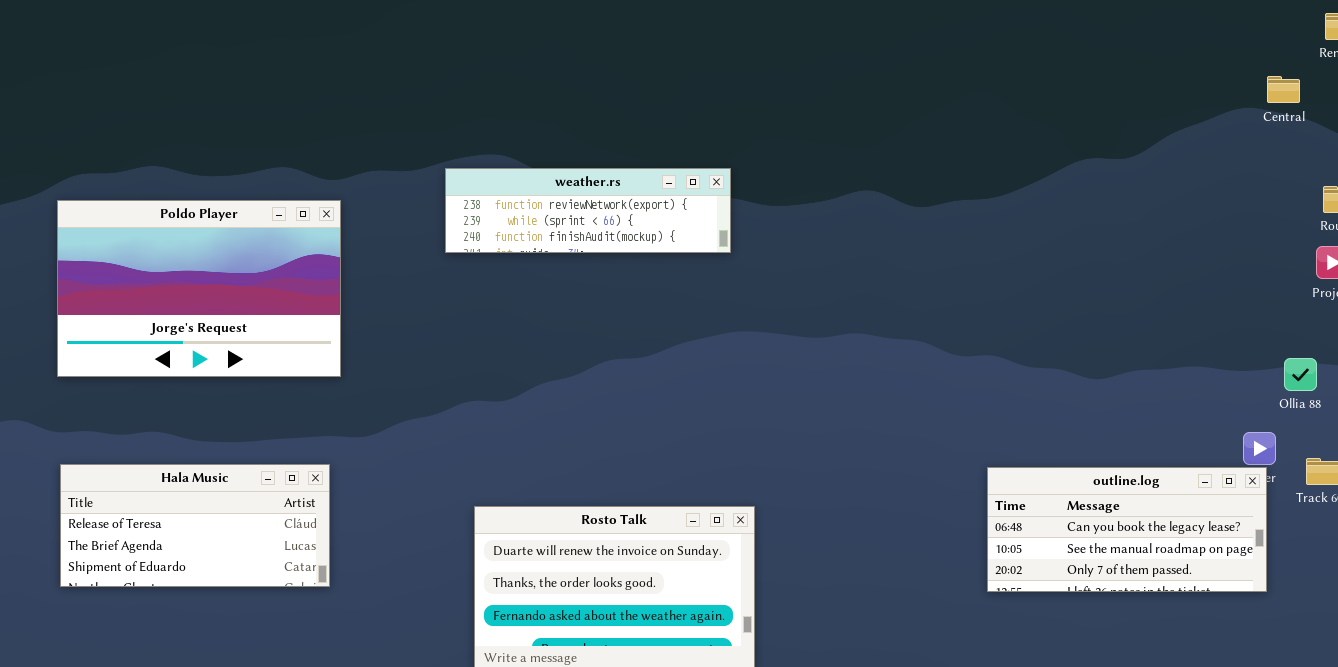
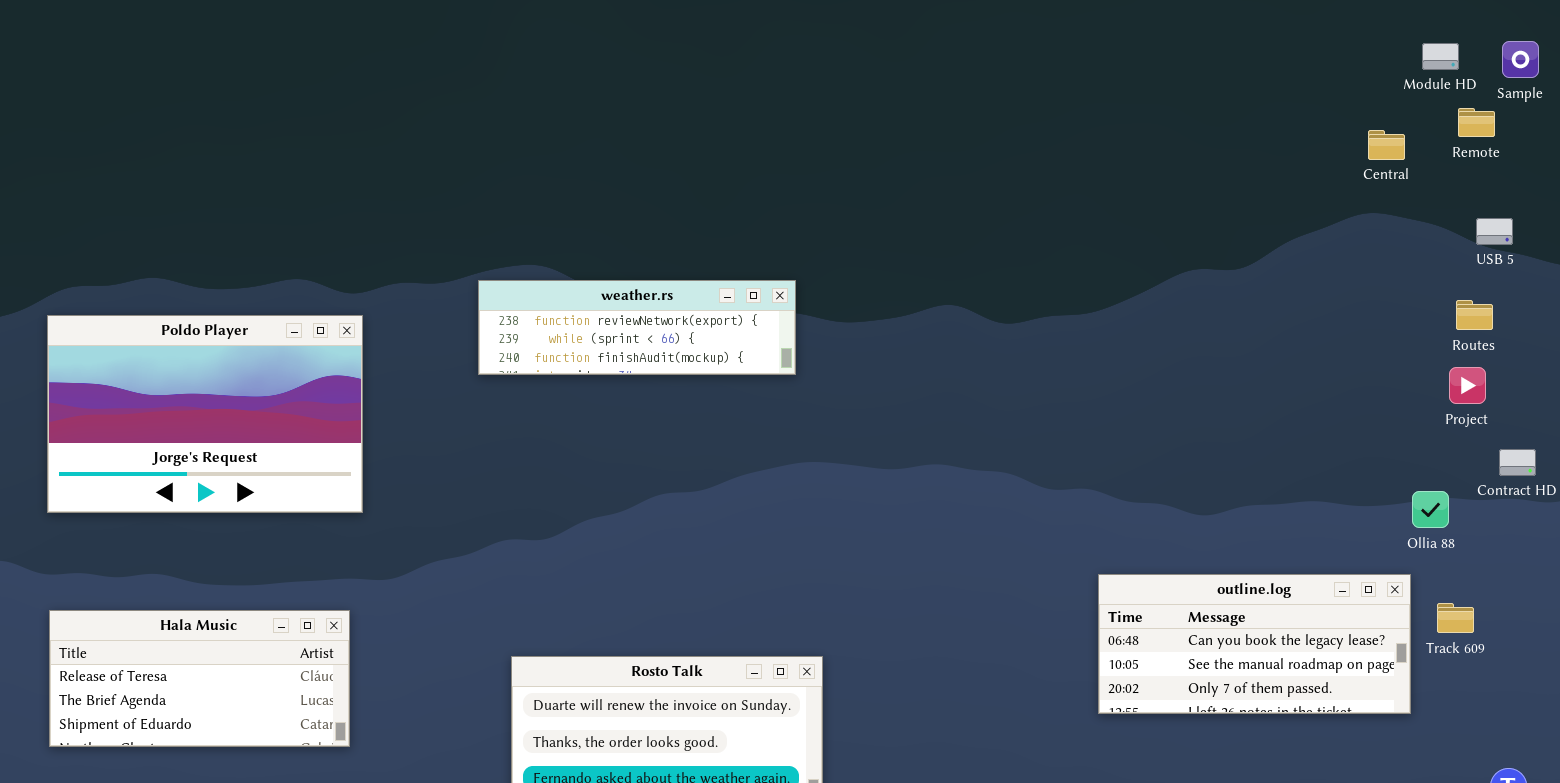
Central: [1267,76,1300,103] -> [1368,130,1405,160], moved
outline.log: [987,467,1267,592] -> [1098,574,1411,714], moved

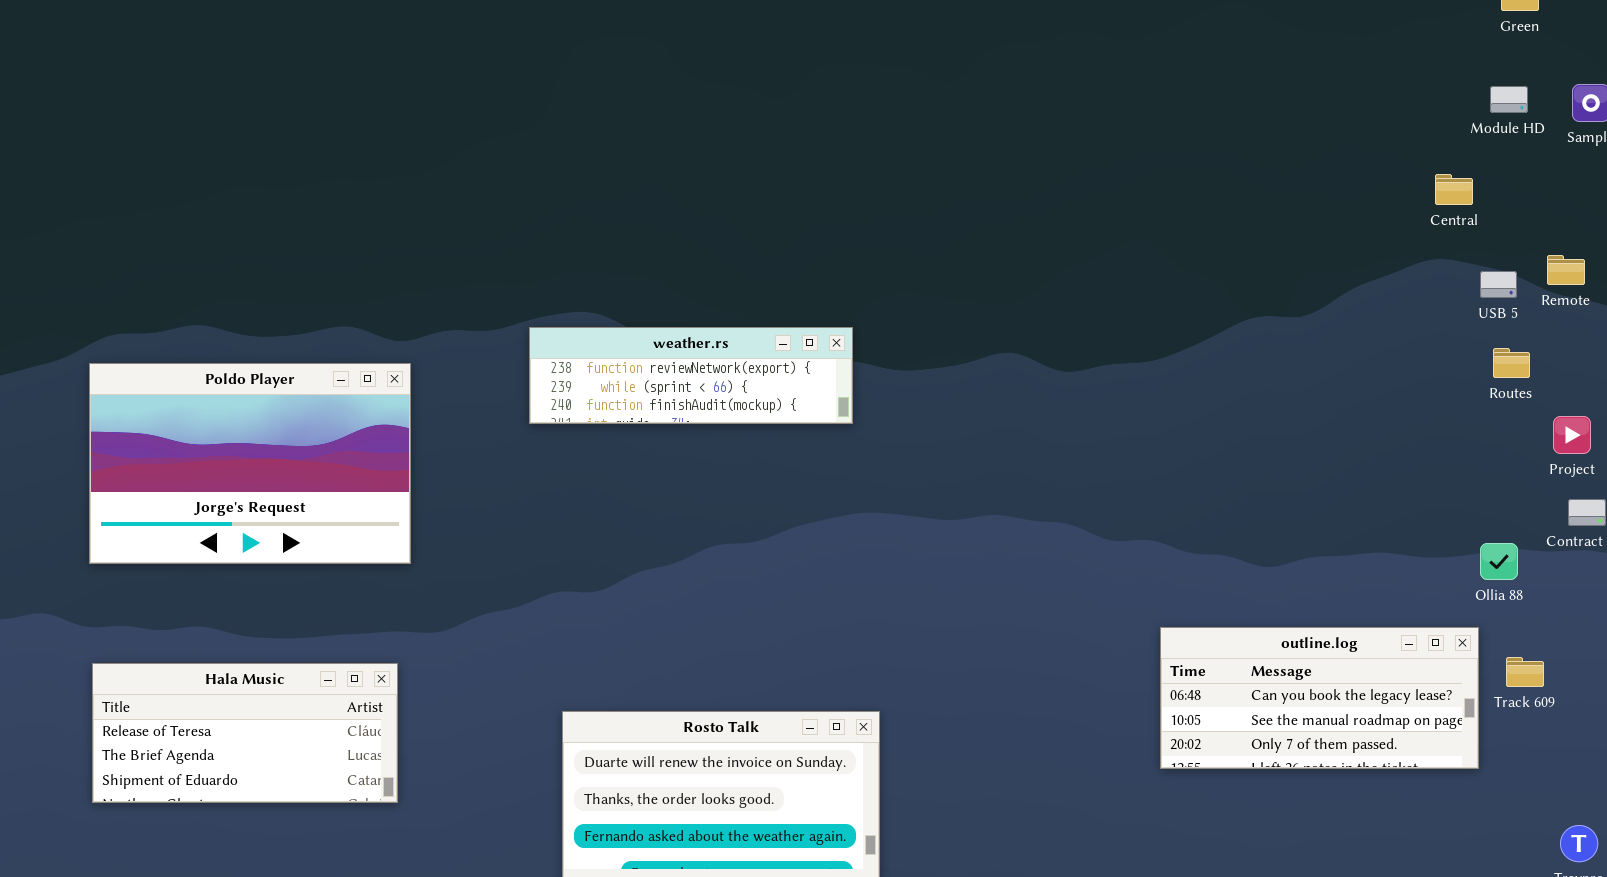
Remote: [1458,108,1495,137] -> [1547,255,1585,285], moved
USB 5: [1476,218,1513,245] -> [1480,271,1517,298], moved
Routes: [1456,300,1493,330] -> [1493,348,1530,378], moved
Project: [1449,367,1486,404] -> [1553,416,1591,454], moved

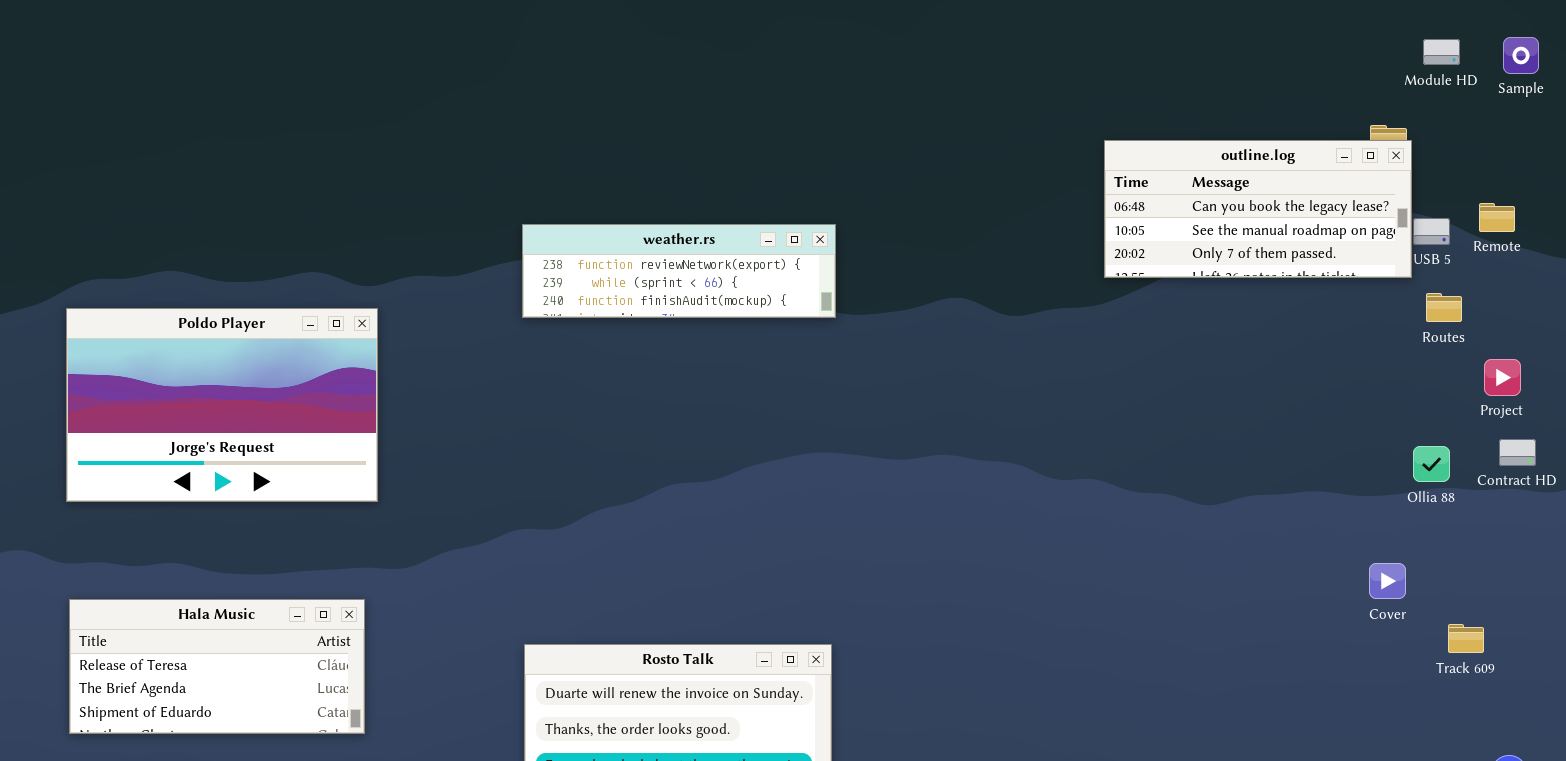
weather.rs: [529,327,853,424] -> [522,224,836,318], moved
Ollia 88: [1480,543,1518,580] -> [1413,446,1450,482], moved
outline.log: [1160,627,1479,769] -> [1104,140,1412,278], moved
Track 609: [1506,657,1544,687] -> [1448,624,1484,653], moved

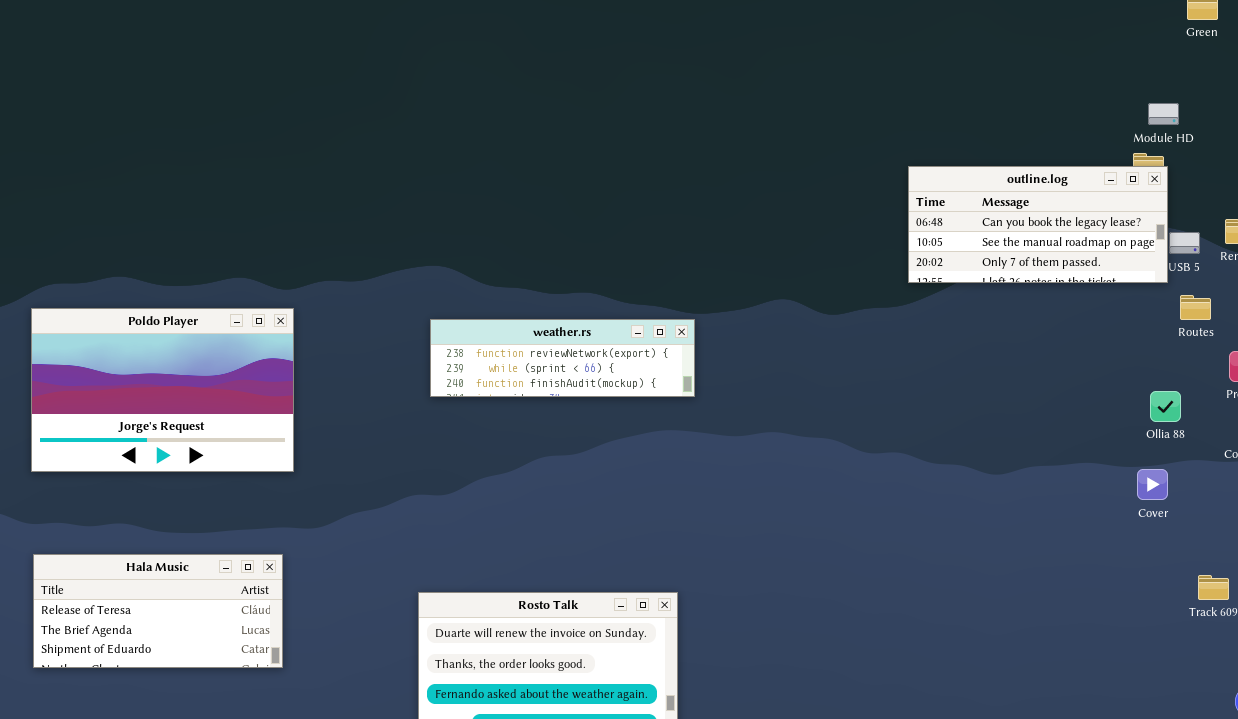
Module HD: [1423,39,1460,65] -> [1148,103,1179,125], moved
weather.rs: [522,224,836,318] -> [430,319,695,397], moved
Ollia 88: [1413,446,1450,482] -> [1150,391,1181,422], moved
Cover: [1369,563,1406,599] -> [1137,469,1168,500], moved

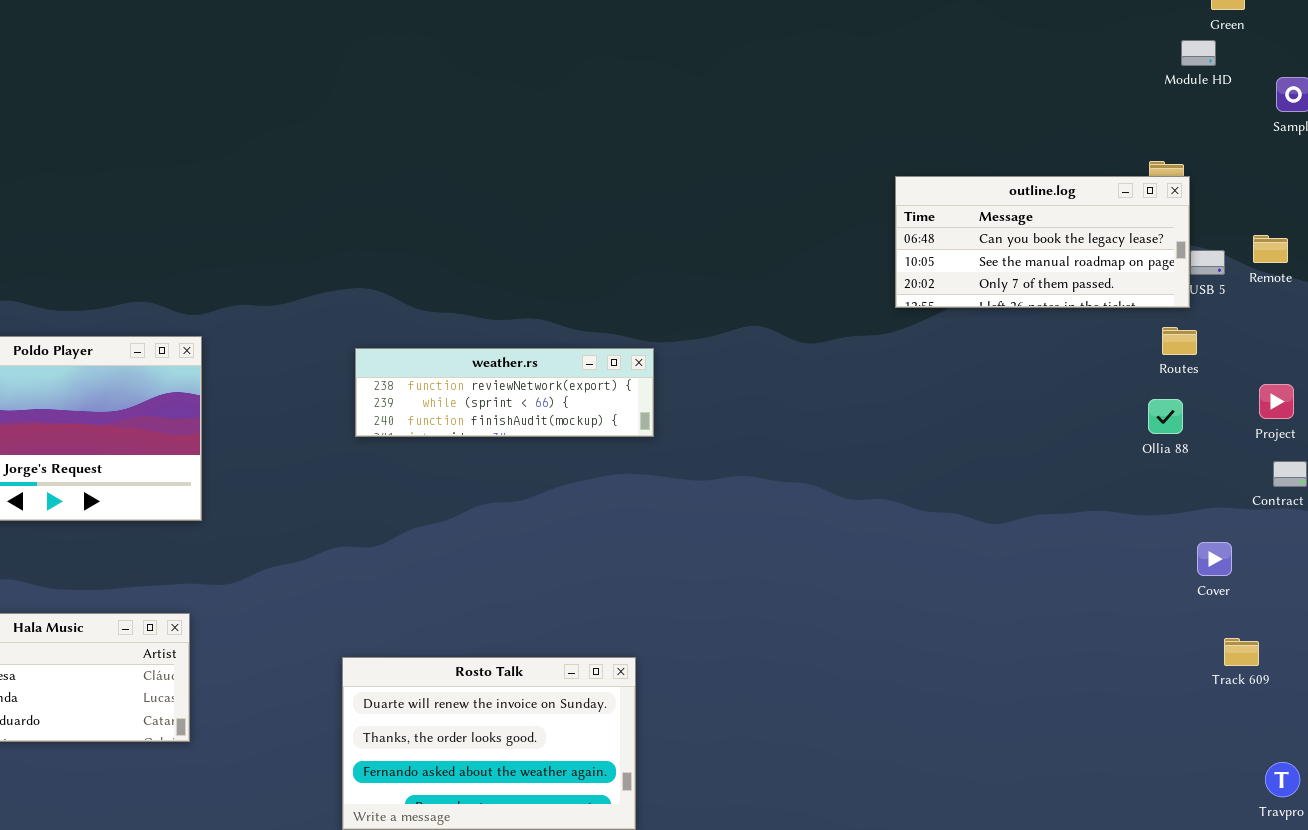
Module HD: [1148,103,1179,125] -> [1181,40,1216,66], moved
Routes: [1180,295,1211,320] -> [1162,327,1197,355], moved
Ollia 88: [1150,391,1181,422] -> [1148,399,1183,434], moved
Cover: [1137,469,1168,500] -> [1197,542,1232,576], moved

